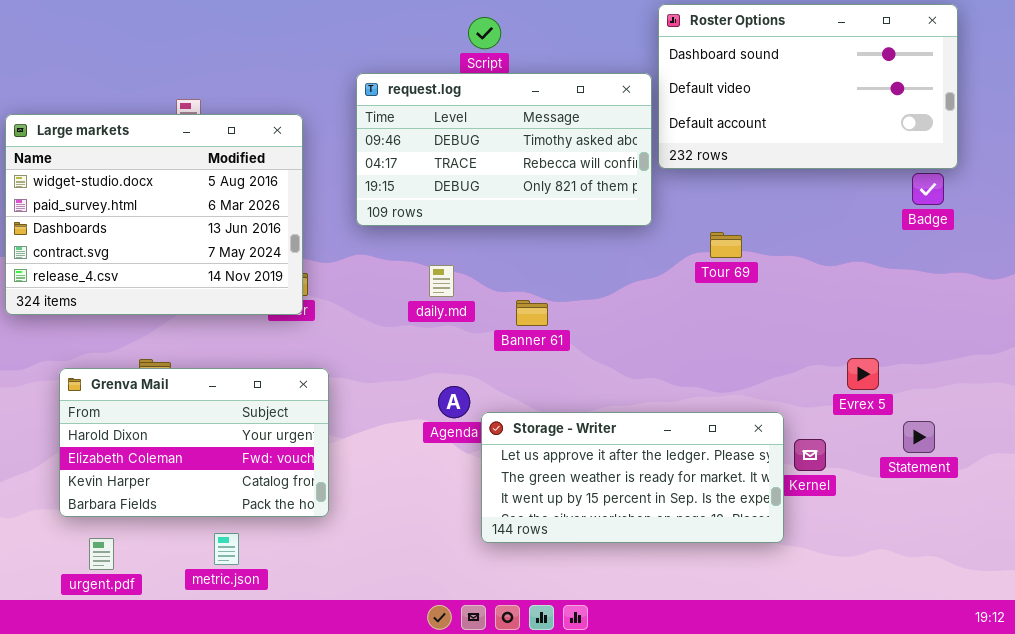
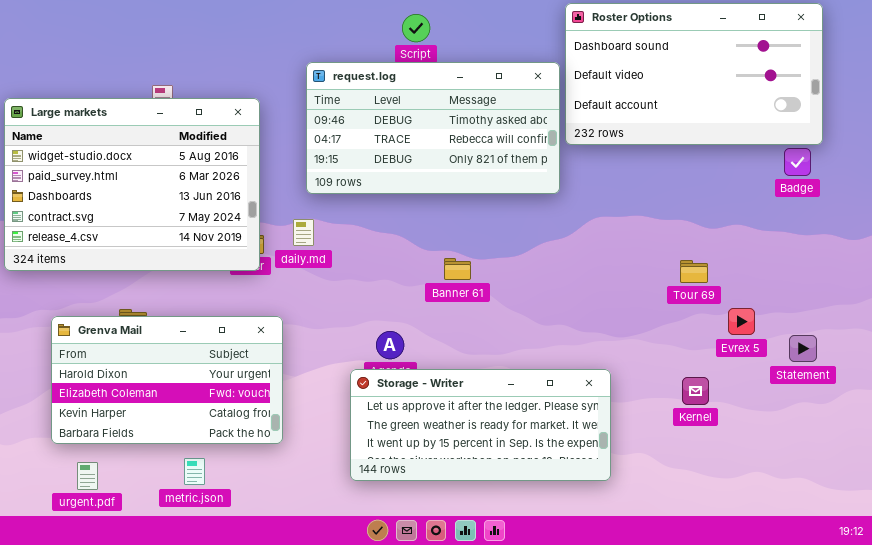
Tour 69: [710,232,742,258] -> [680,260,708,283], moved
daily.md: [429,265,454,297] -> [293,219,314,246], moved
Storage - Writer: [481,412,784,543] -> [350,369,611,481], moved
Statement: [903,421,935,453] -> [789,335,817,362], moved

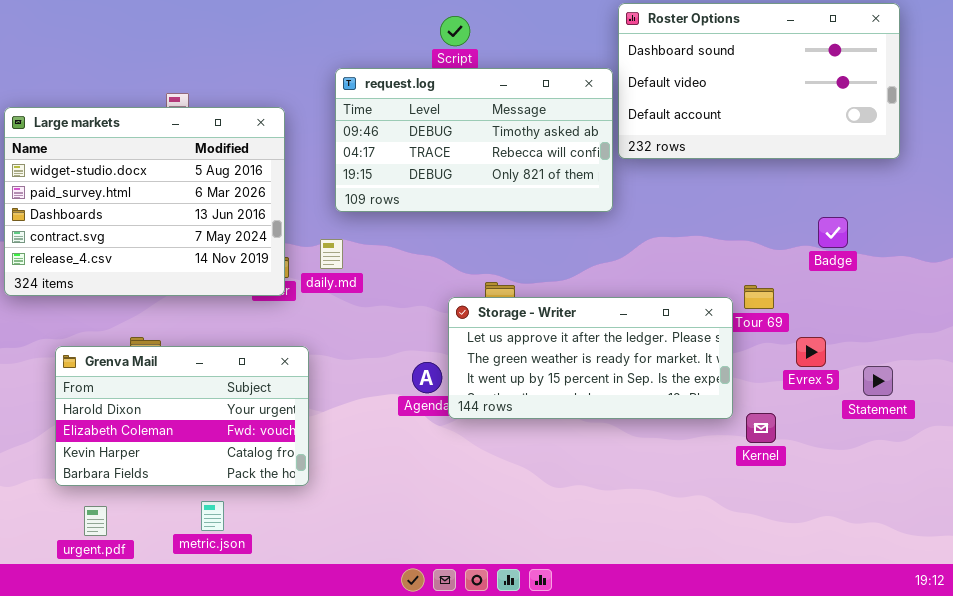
Badge: [784,148,811,176] -> [818,217,848,248], moved
Storage - Writer: [350,369,611,481] -> [448,297,733,419], moved

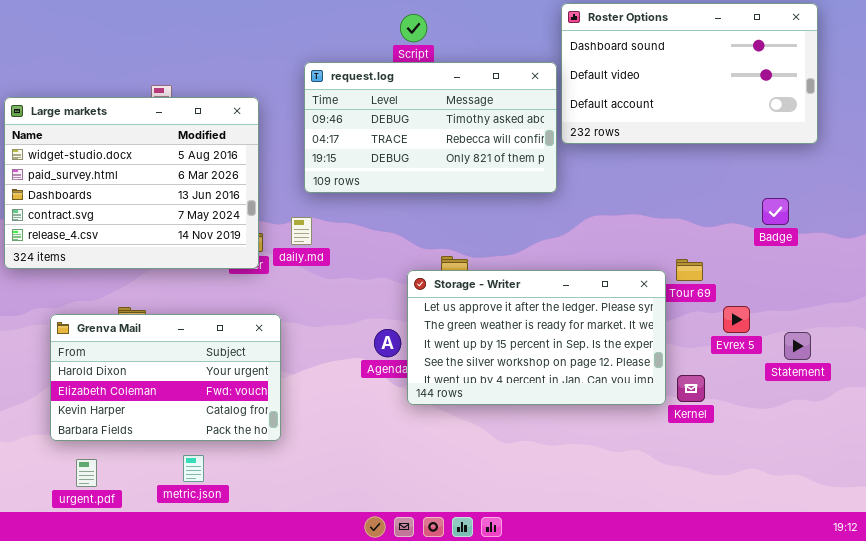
Badge: [818,217,848,248] -> [762,198,789,225], moved
Storage - Writer: [448,297,733,419] -> [407,270,666,405], resized

